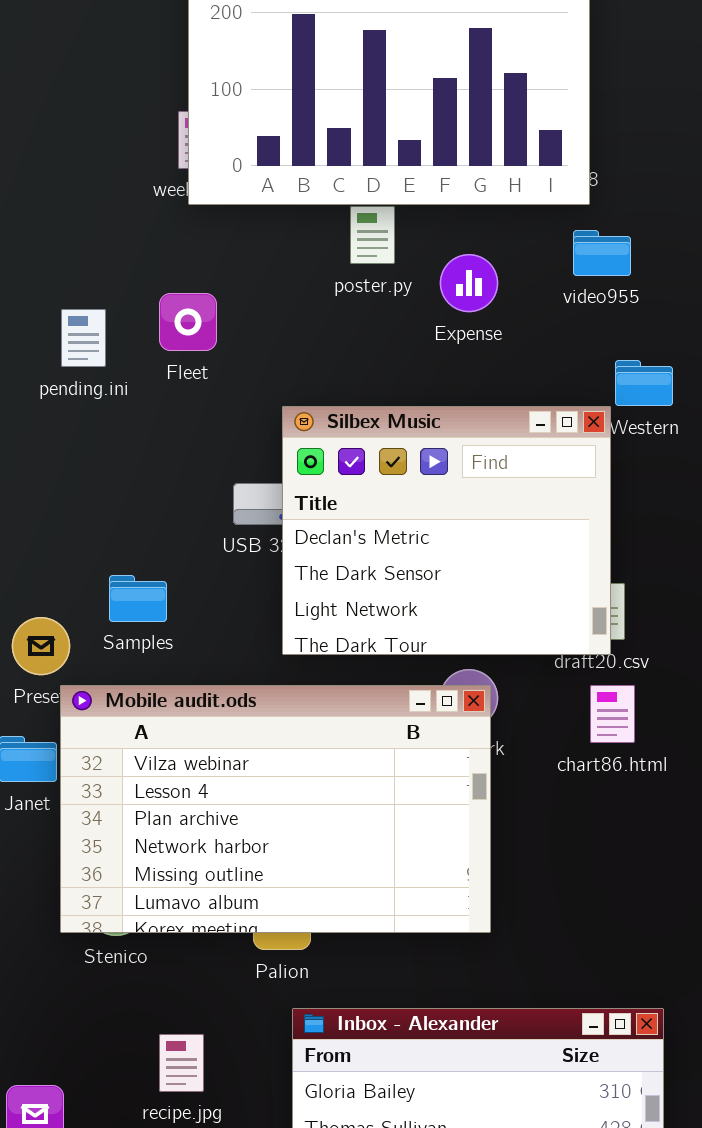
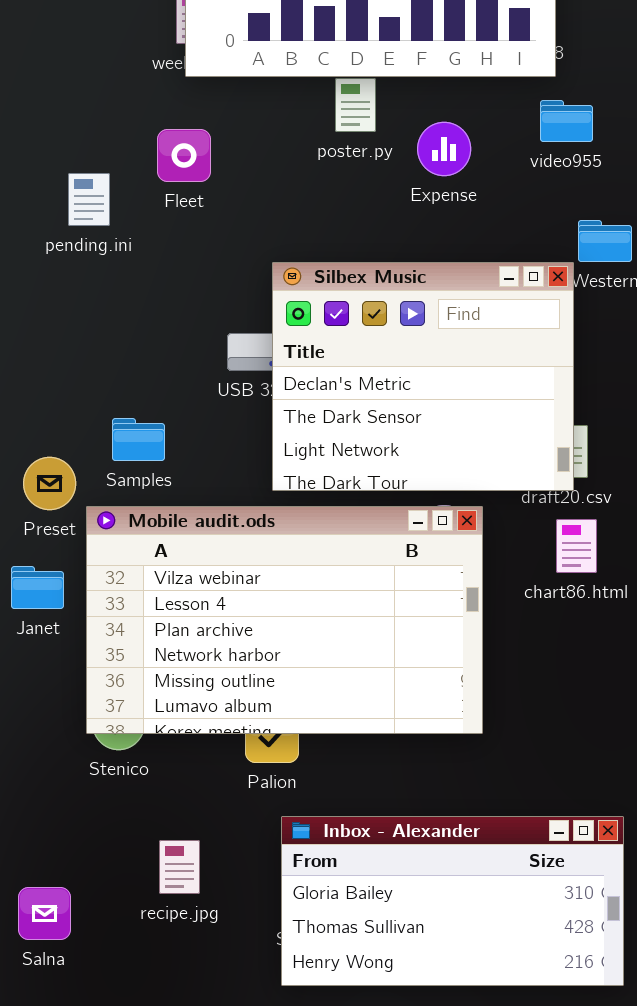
Fleet: [159,293,217,351] -> [157,129,211,182], moved
Mobile audit.ods: [60,685,491,933] -> [86,506,483,734], moved

